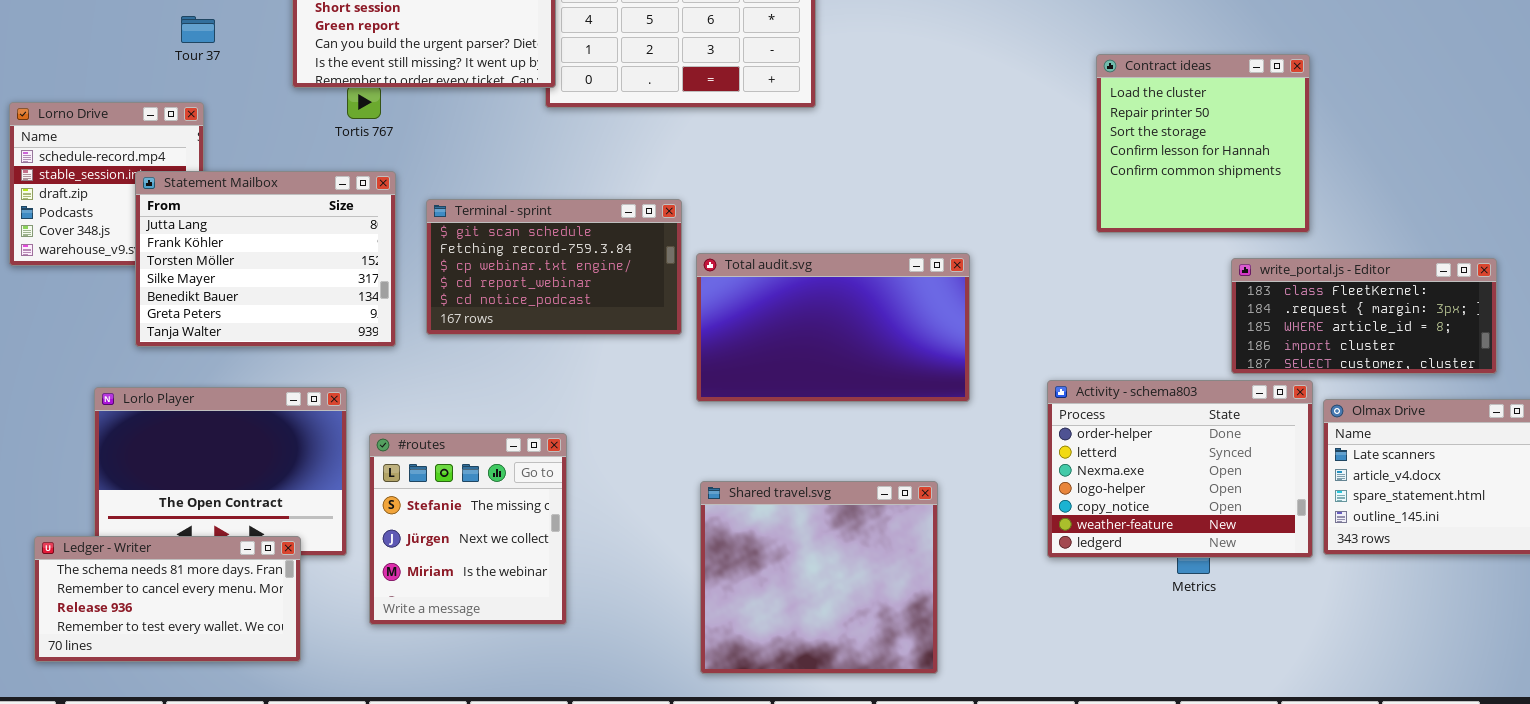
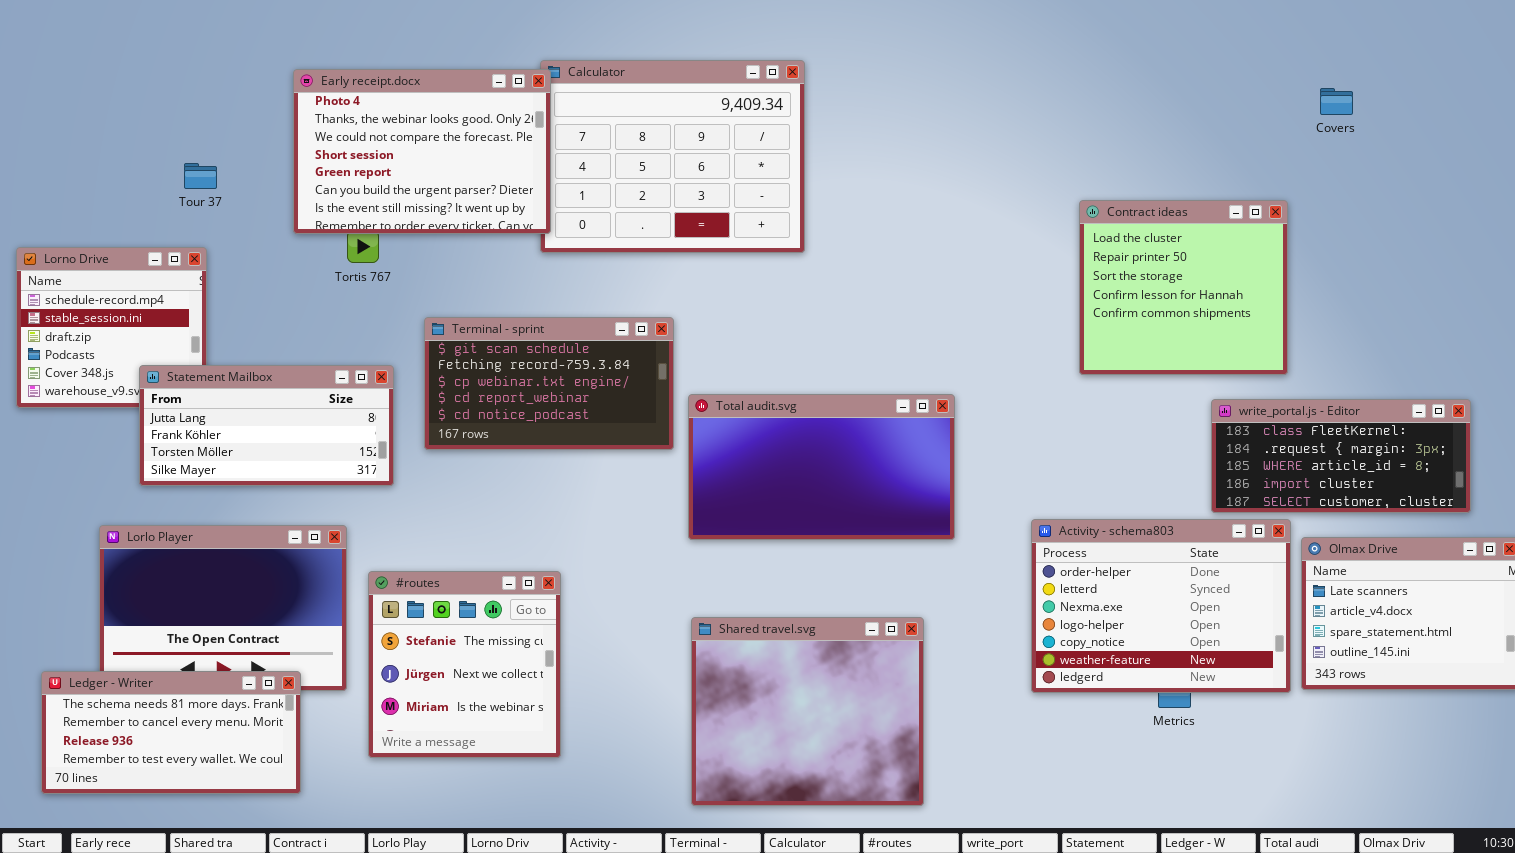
Statement Mailbox: [135,171,396,347] -> [139,365,394,486], resized
Terminal - sprint: [426,199,682,335] -> [424,317,674,450], moved

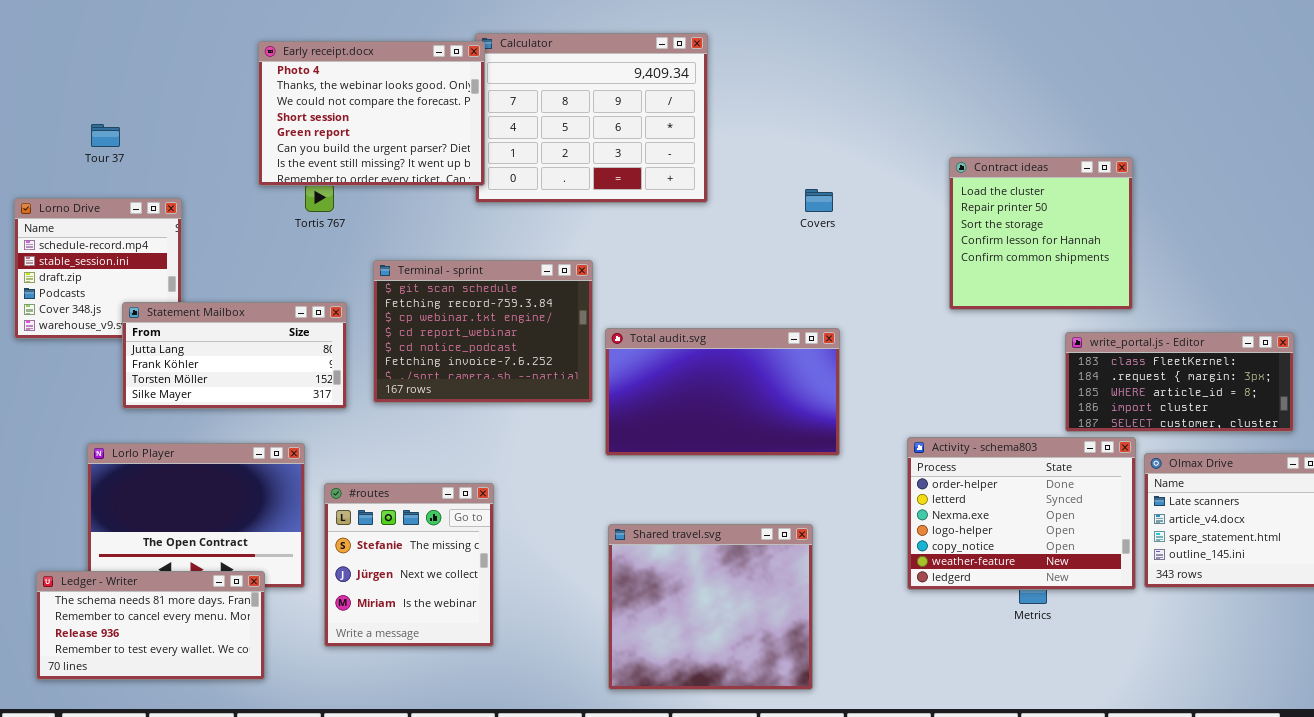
Covers: [1320,88,1353,115] -> [805,189,833,212], moved
Tour 37: [184,163,217,189] -> [91,124,120,147], moved
Terminal - sprint: [424,317,674,450] -> [373,260,593,403], resized

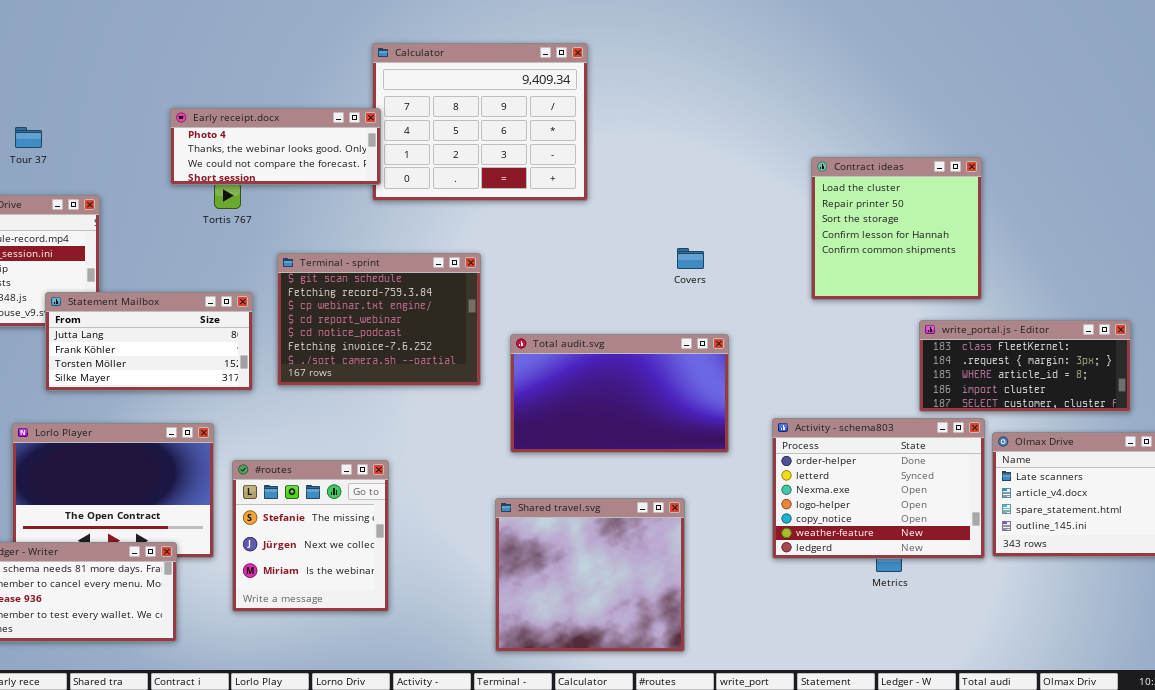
Early receipt.docx: [258,41,485,186] -> [170,108,381,185], resized
Covers: [805,189,833,212] -> [677,248,704,269], moved
Total audit.svg: [605,328,840,456] -> [510,334,729,453], moved

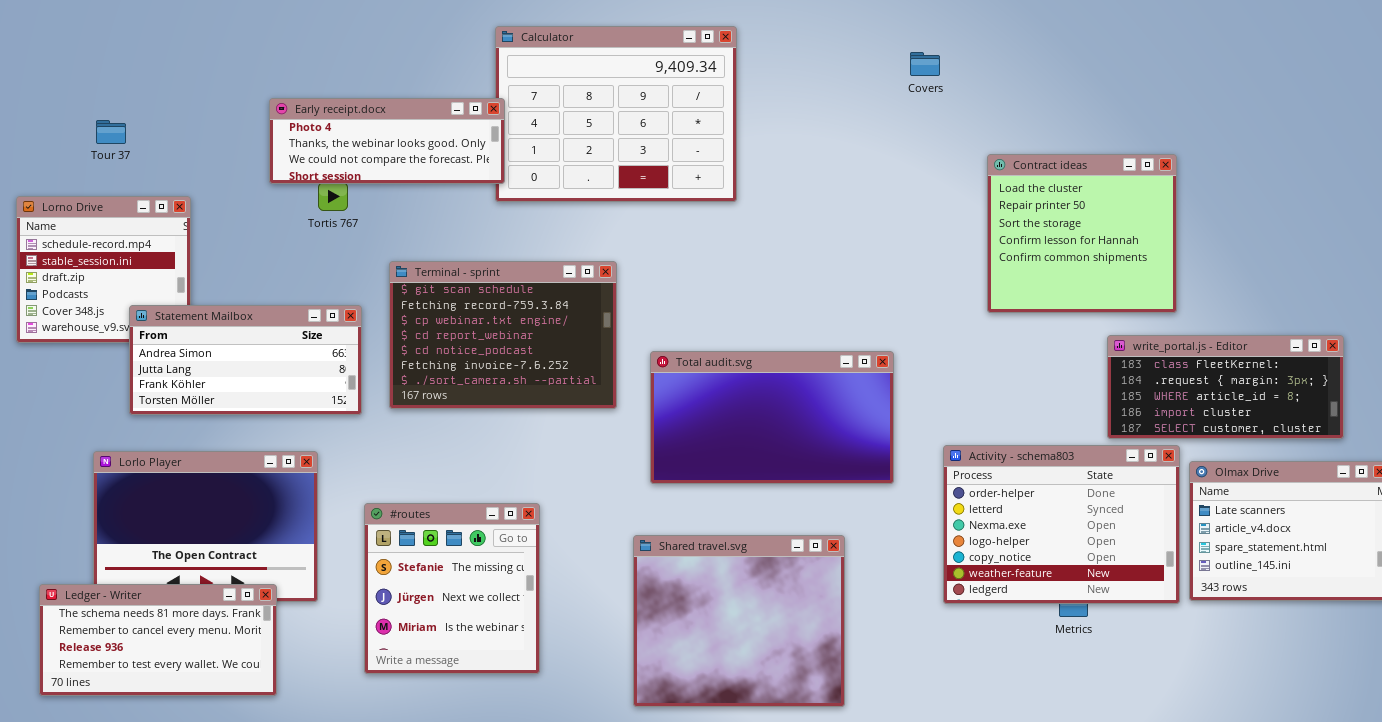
Covers: [677,248,704,269] -> [910,52,940,76], moved
Statement Mailbox: [45,292,253,391] -> [129,305,362,415], scrolled up 1 row
#routes: [232,460,389,612] -> [364,503,540,674], moved

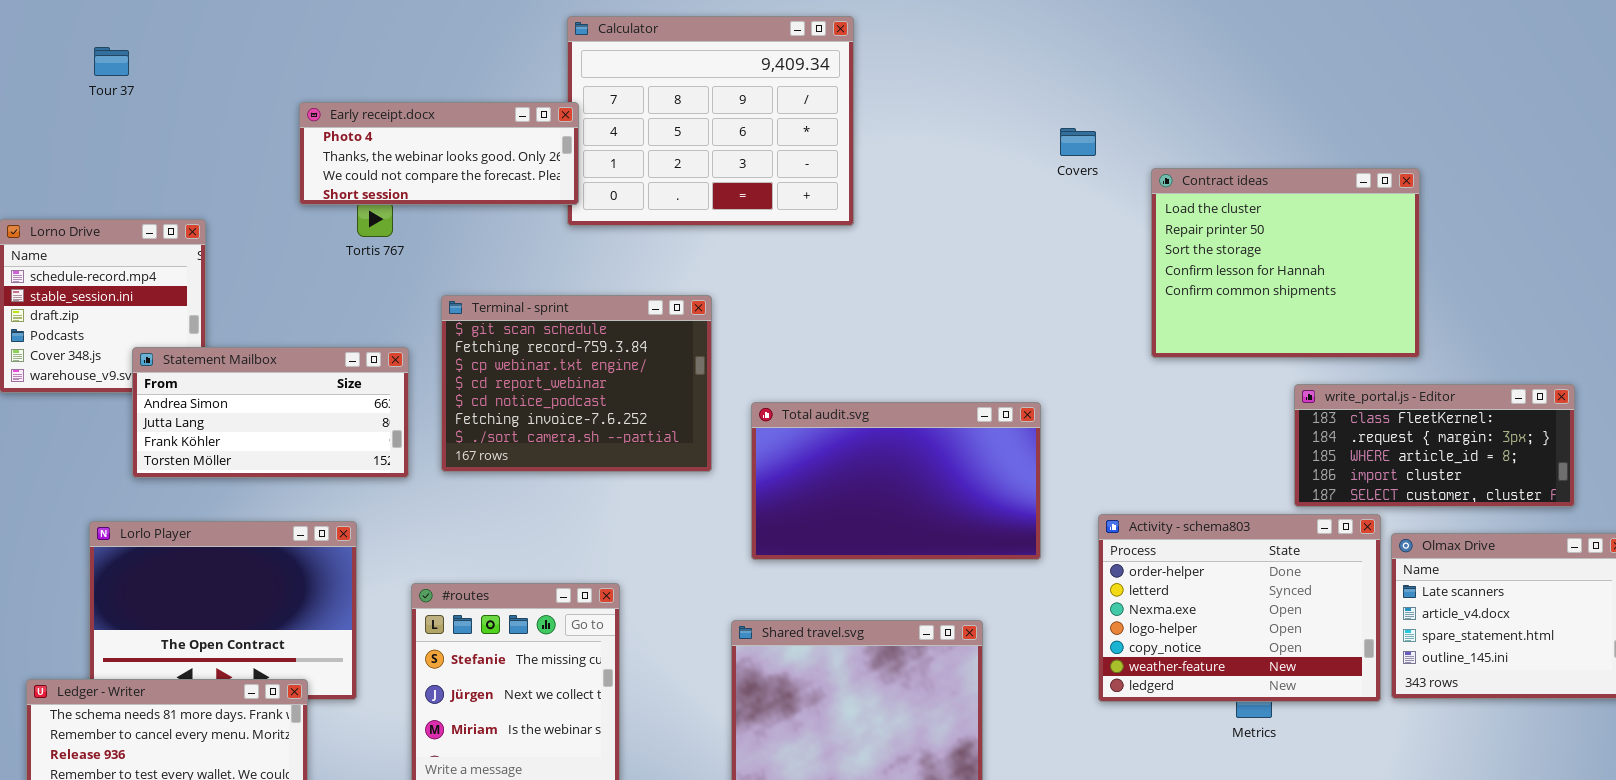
Covers: [910,52,940,76] -> [1060,128,1096,156], moved
Tour 37: [96,120,126,144] -> [94,47,129,76], moved
Contract ideas: [987,154,1177,313] -> [1151,168,1420,358], resized

